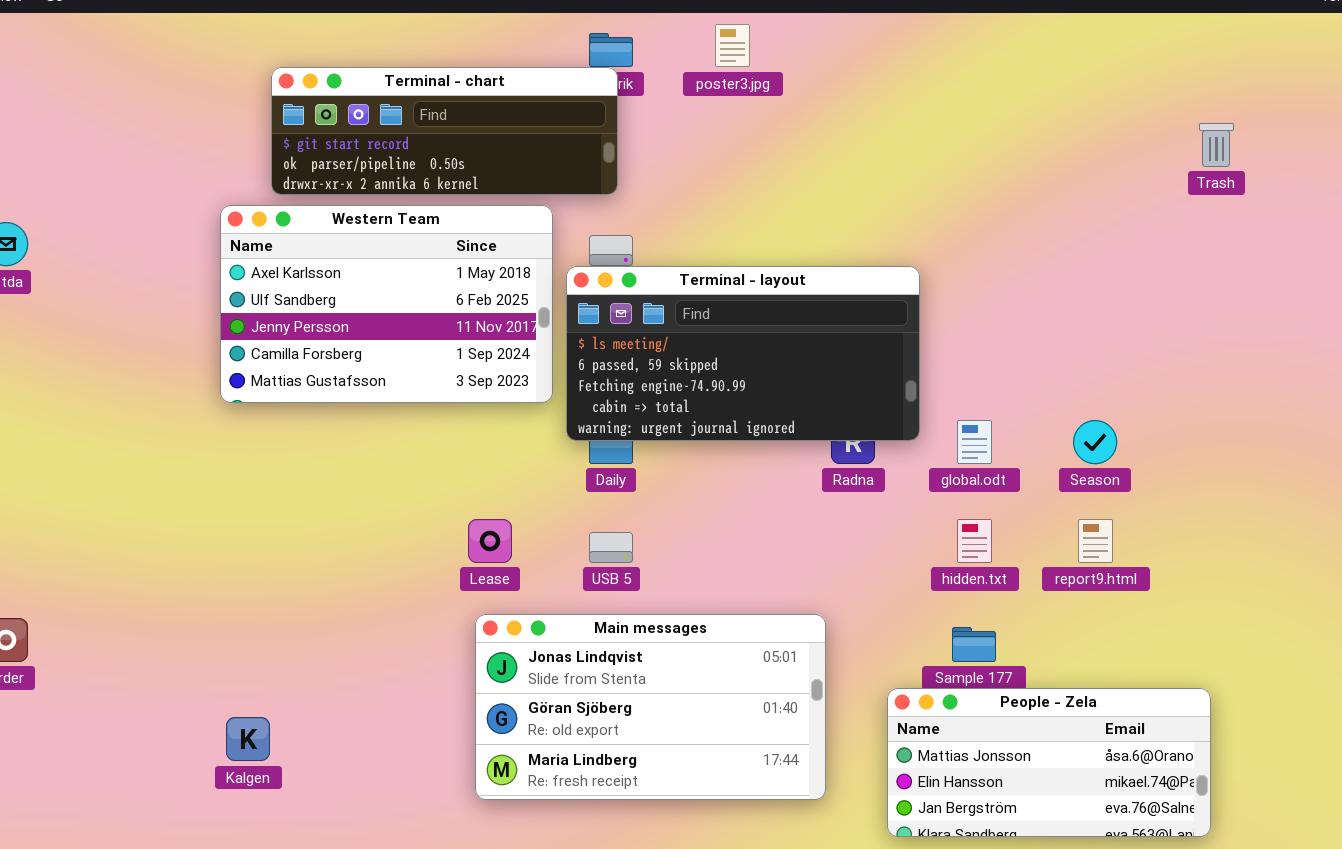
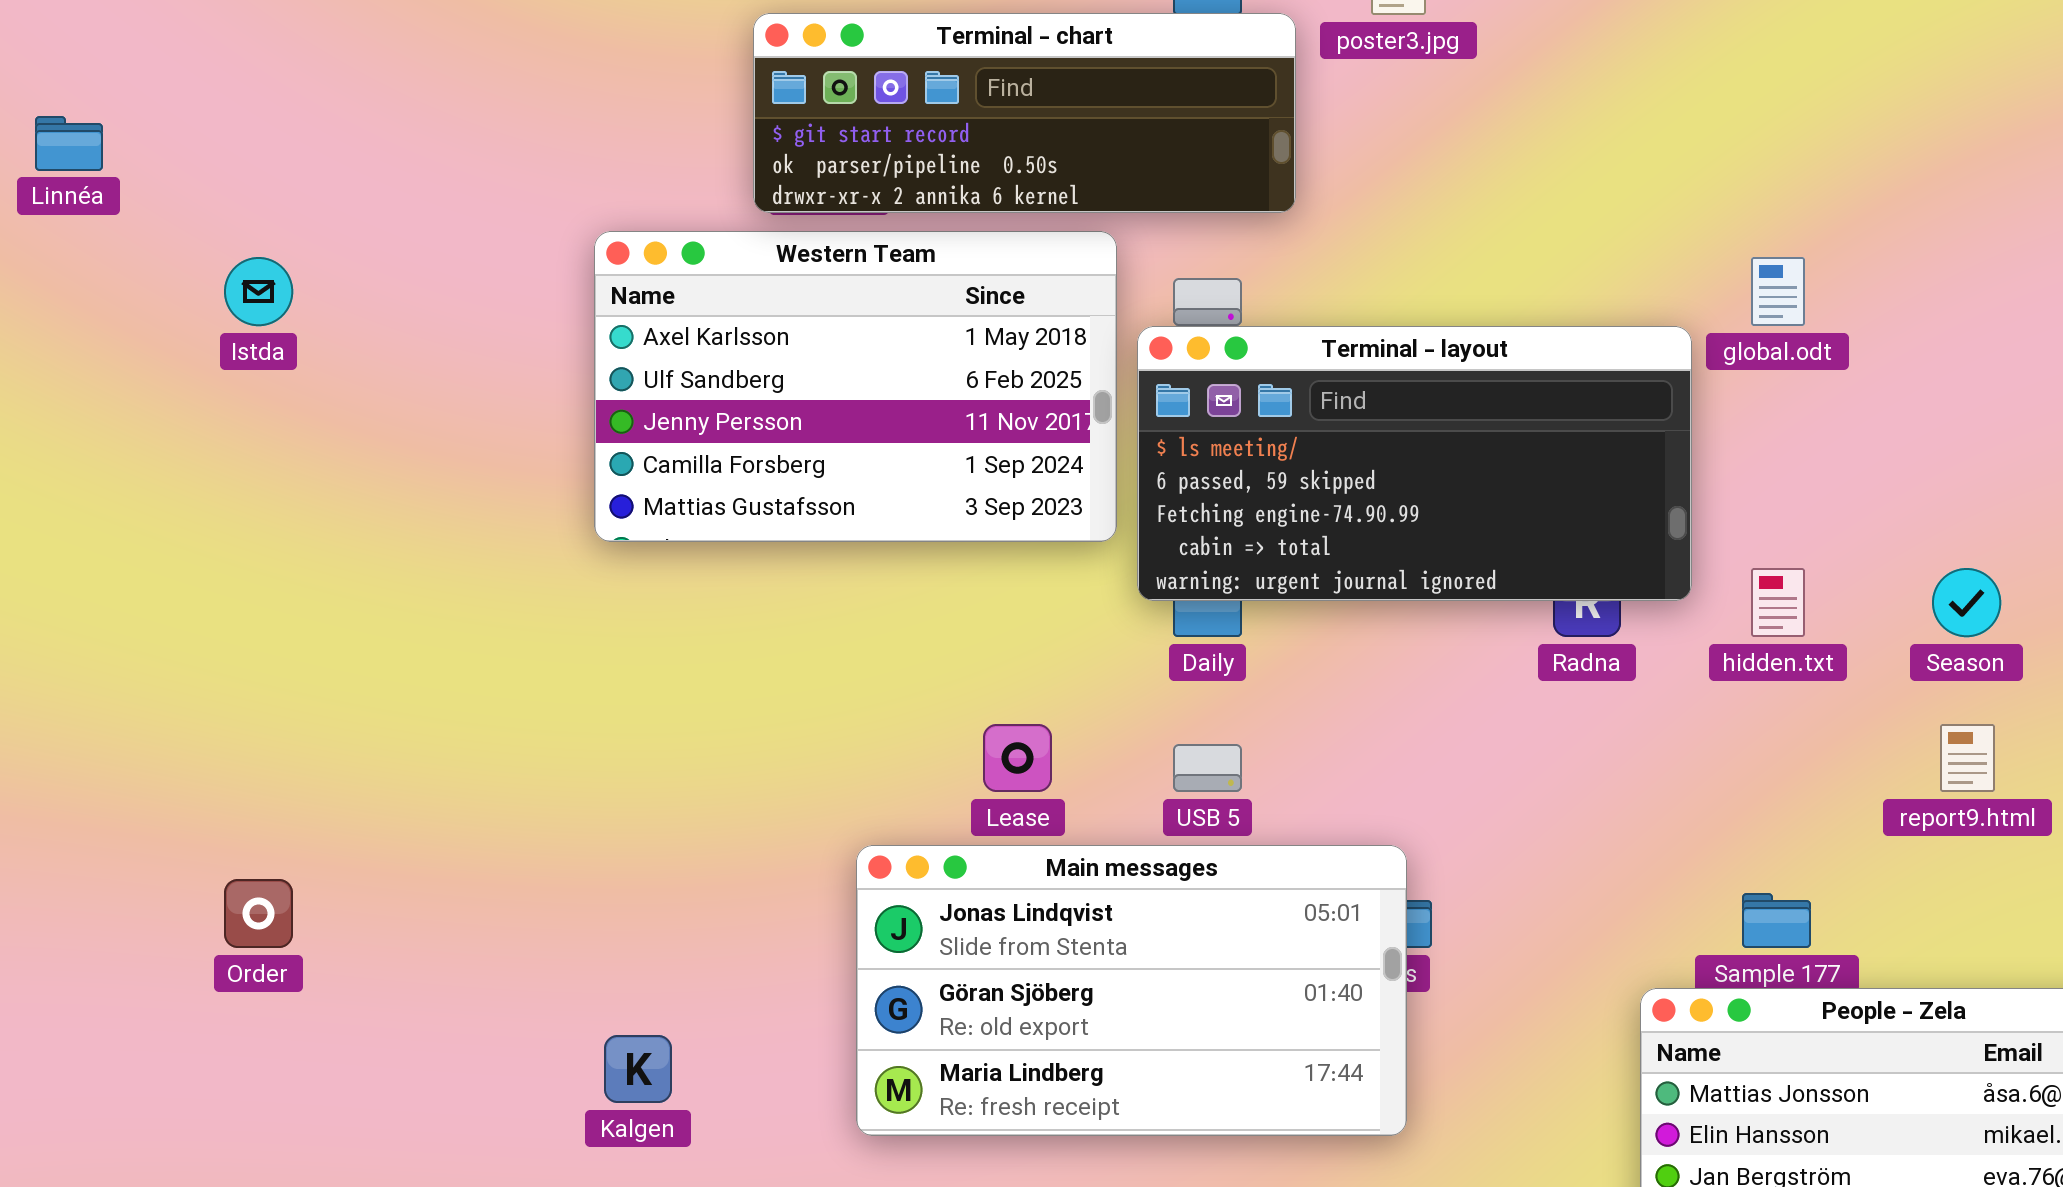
Terminal - chart: [271,67,618,195] -> [753,13,1296,213], moved
global.odt: [957,420,992,464] -> [1751,257,1805,326], moved
hidden.txt: [957,519,992,563] -> [1751,568,1805,637], moved
Main messages: [475,614,826,800] -> [856,845,1407,1136], moved

